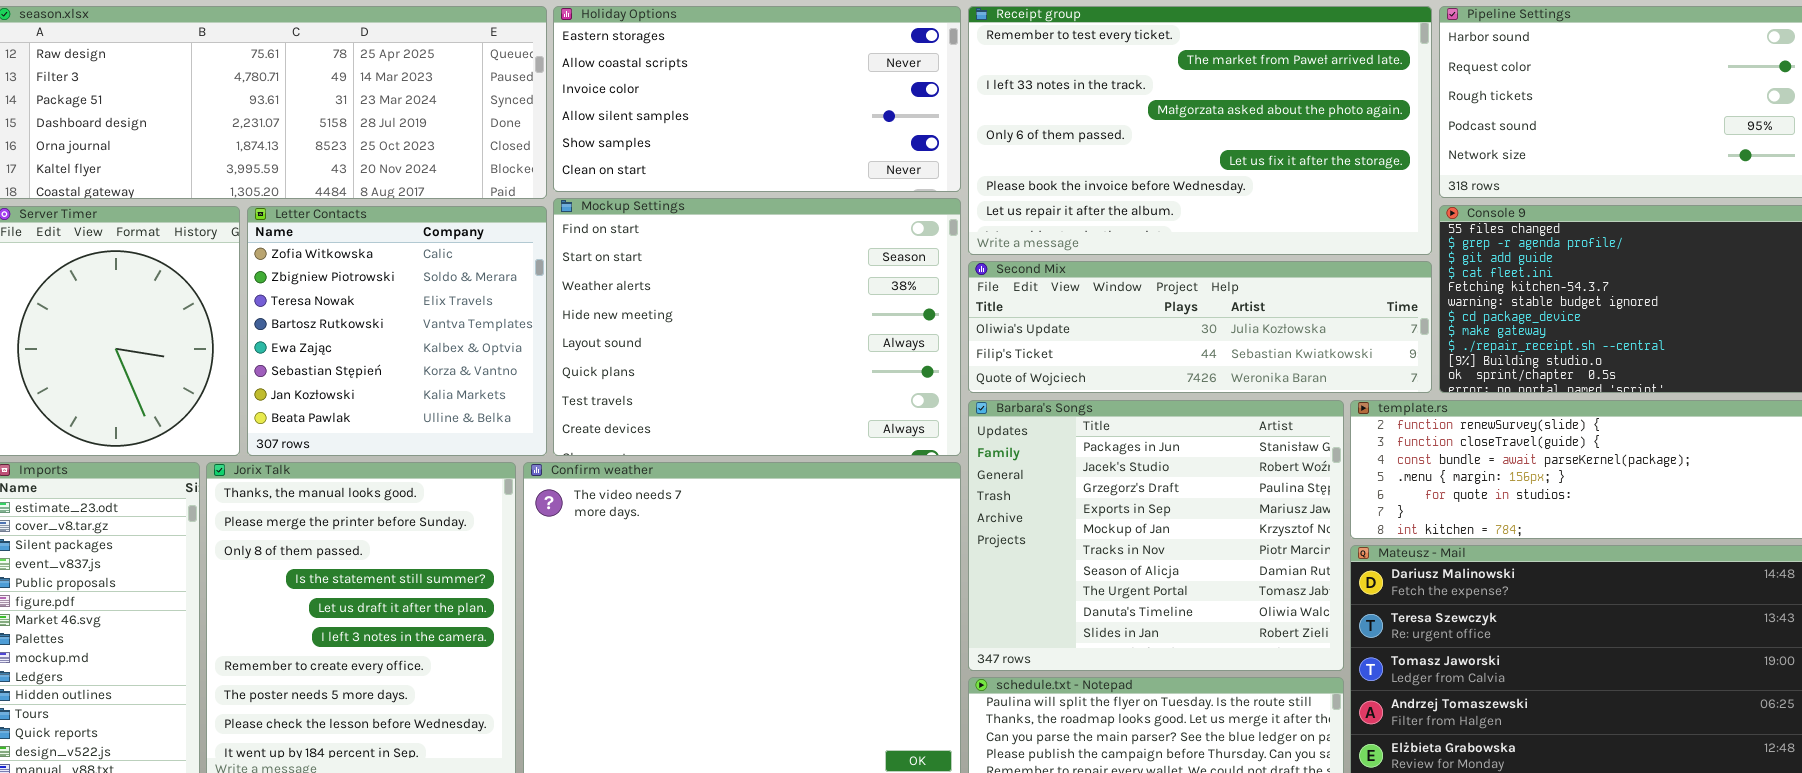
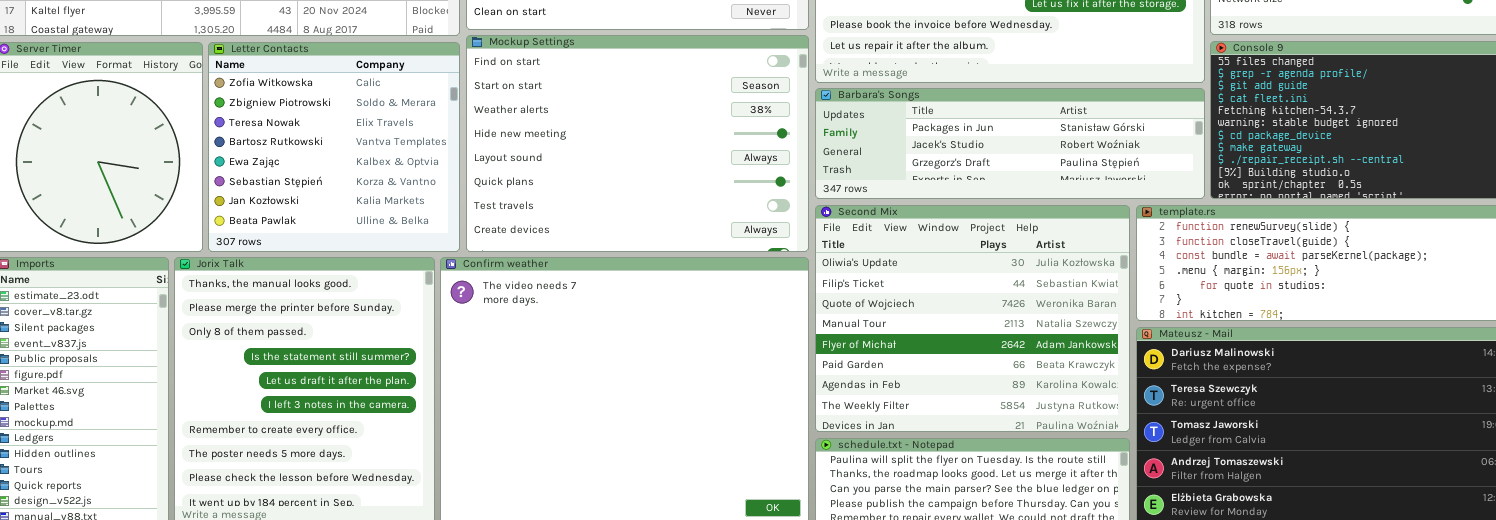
Second Mix: [968,261,1432,393] -> [815,205,1130,432], moved, resized
Barbara's Songs: [968,400,1344,671] -> [815,88,1205,199], moved, resized

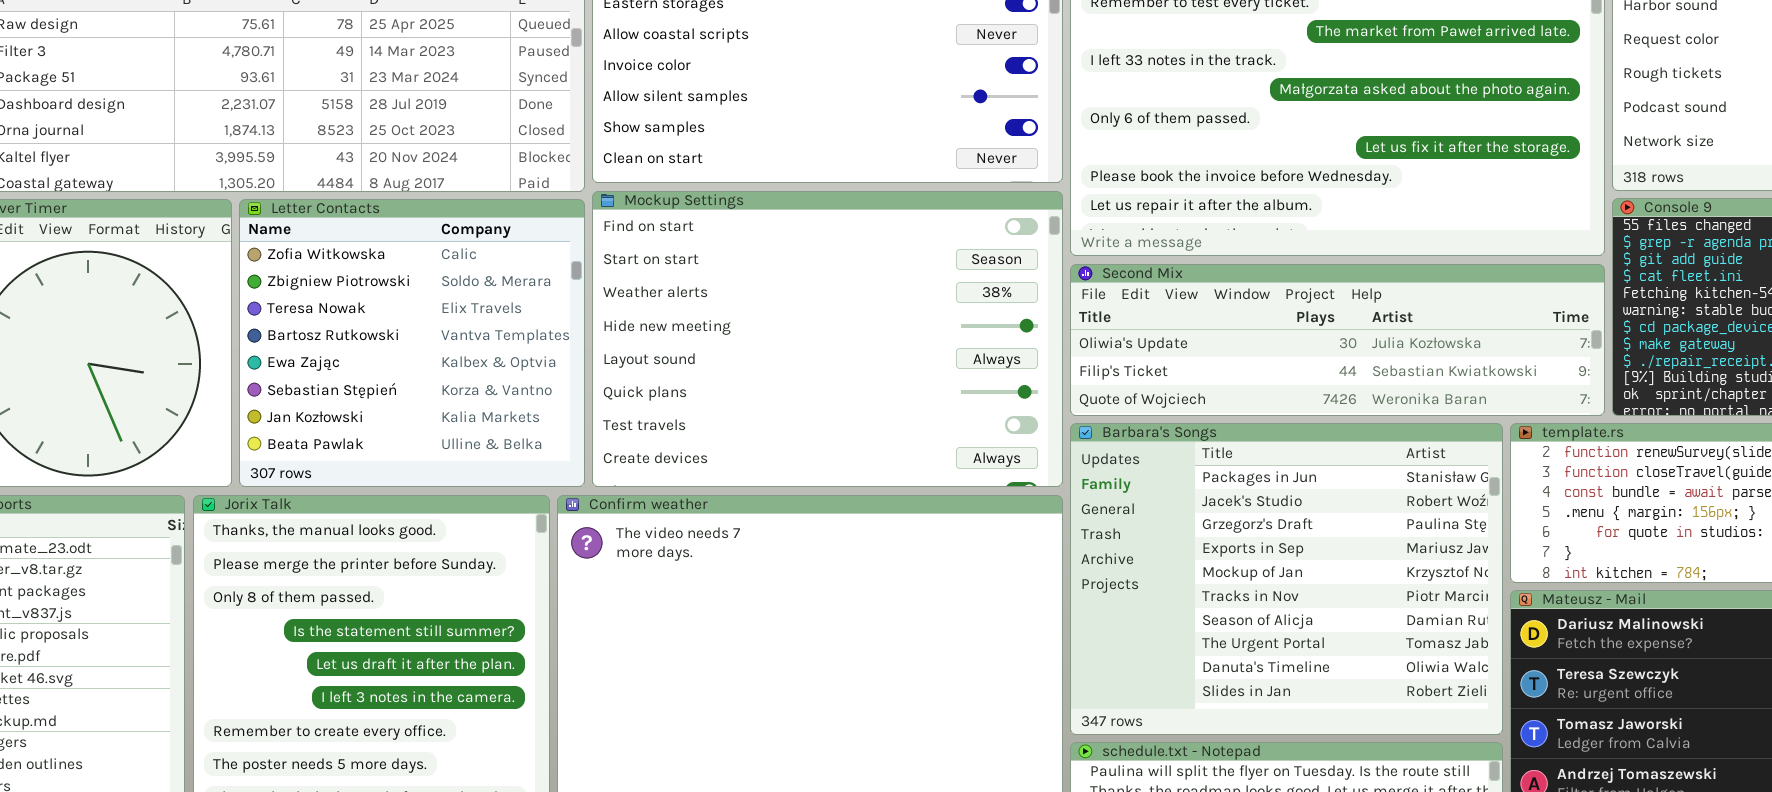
Barbara's Songs: [815,88,1205,199] -> [1070,423,1503,735], moved, resized
Second Mix: [815,205,1130,432] -> [1070,264,1605,416], moved, resized

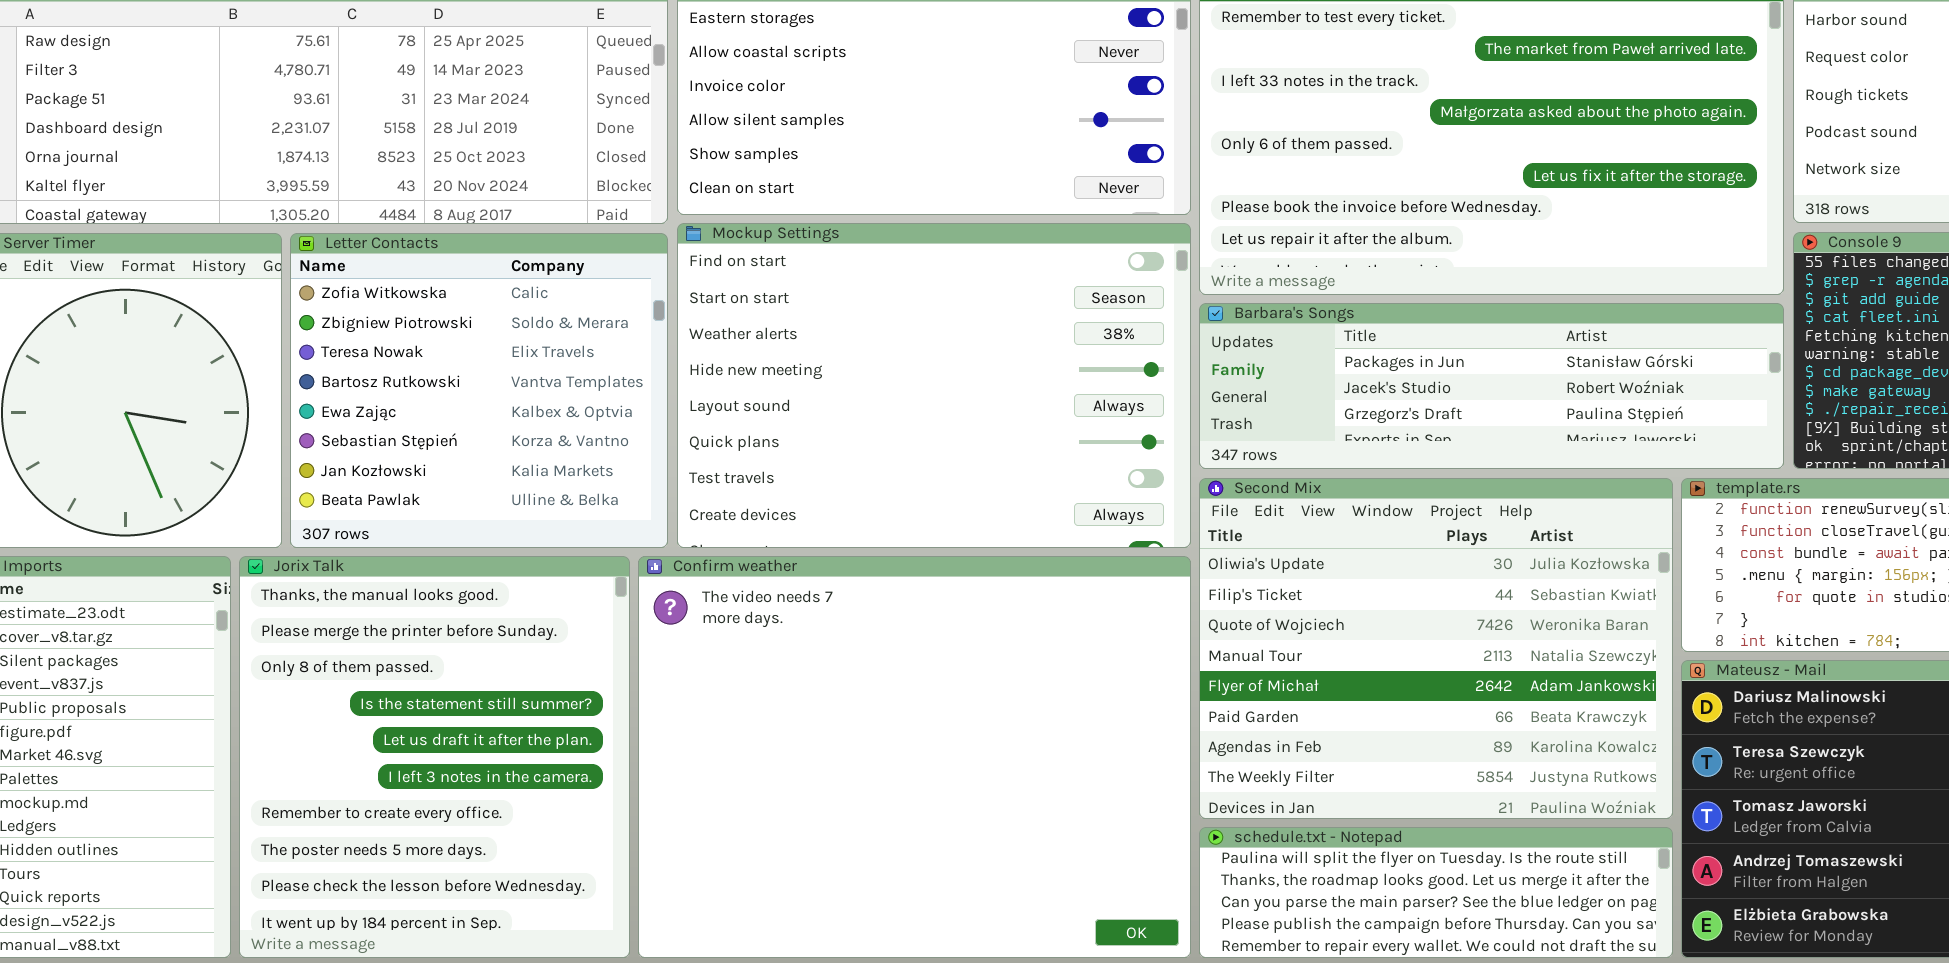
Second Mix: [1070,264,1605,416] -> [1199,478,1673,819], moved, resized
Barbara's Songs: [1070,423,1503,735] -> [1199,303,1784,469], moved, resized

